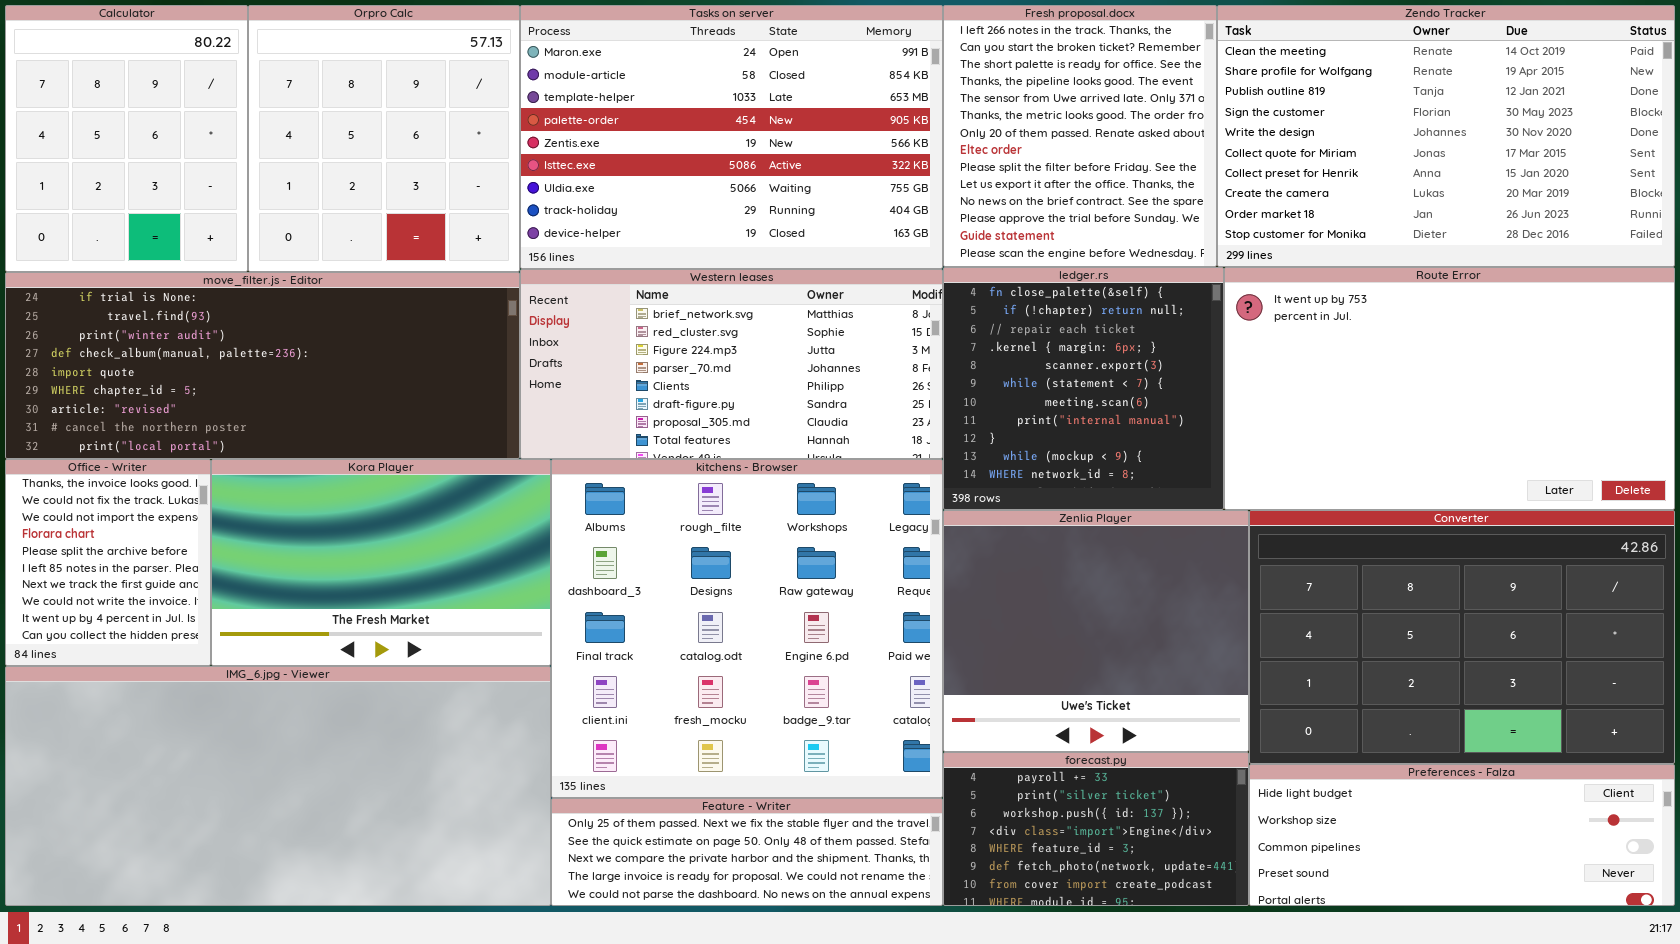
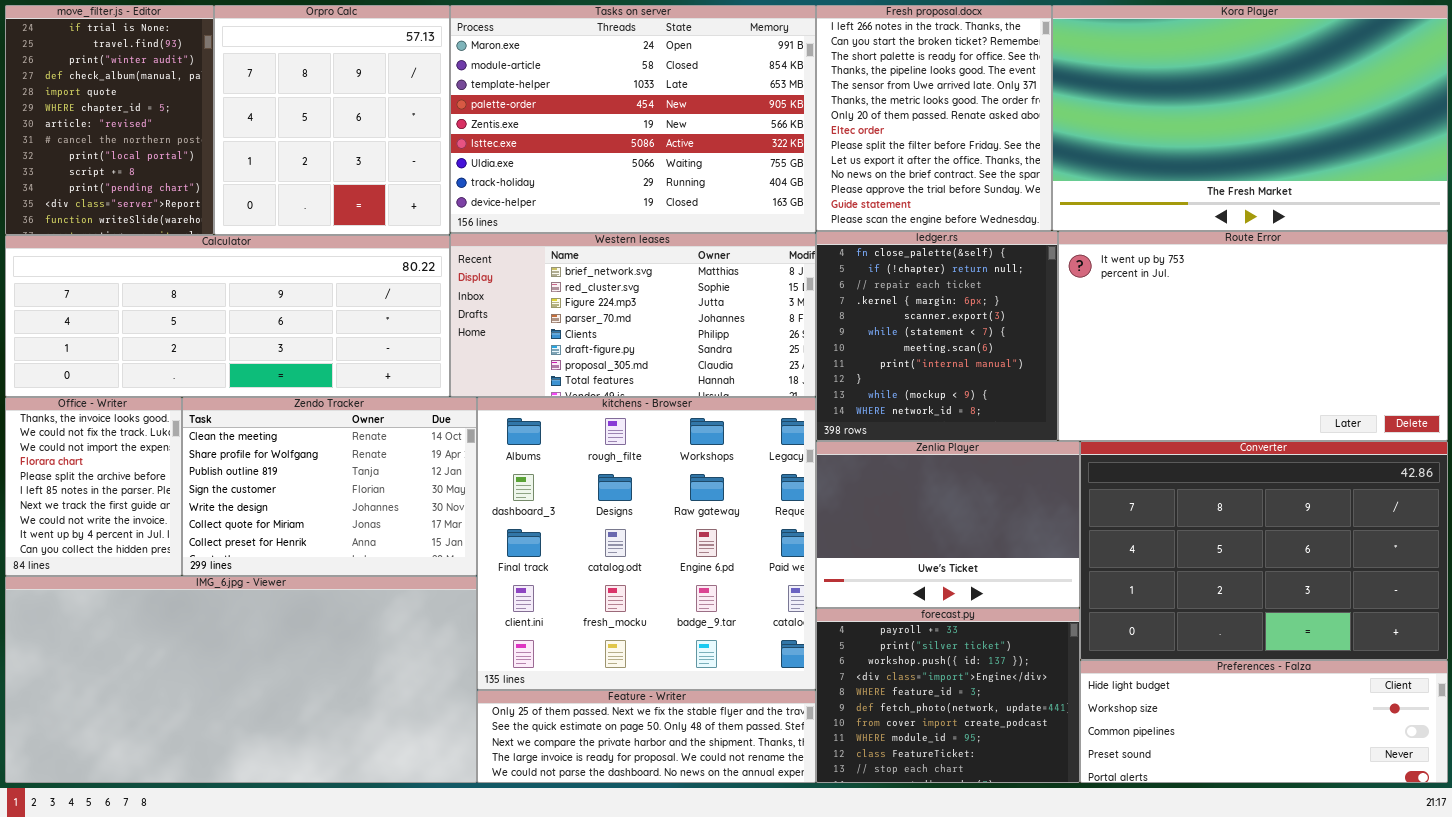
Calculator: [5,5,248,272] -> [5,235,450,397], moved, resized
Zendo Tracker: [1217,5,1675,267] -> [182,397,477,576], moved, resized
move_filter.js - Editor: [5,272,520,459] -> [5,5,214,235], moved, resized
Kora Player: [211,459,551,666] -> [1052,5,1448,231], moved, resized
Zenlia Player: [943,510,1249,752] -> [816,441,1080,608], resized
forecast.py: [943,752,1249,906] -> [816,608,1080,783], resized

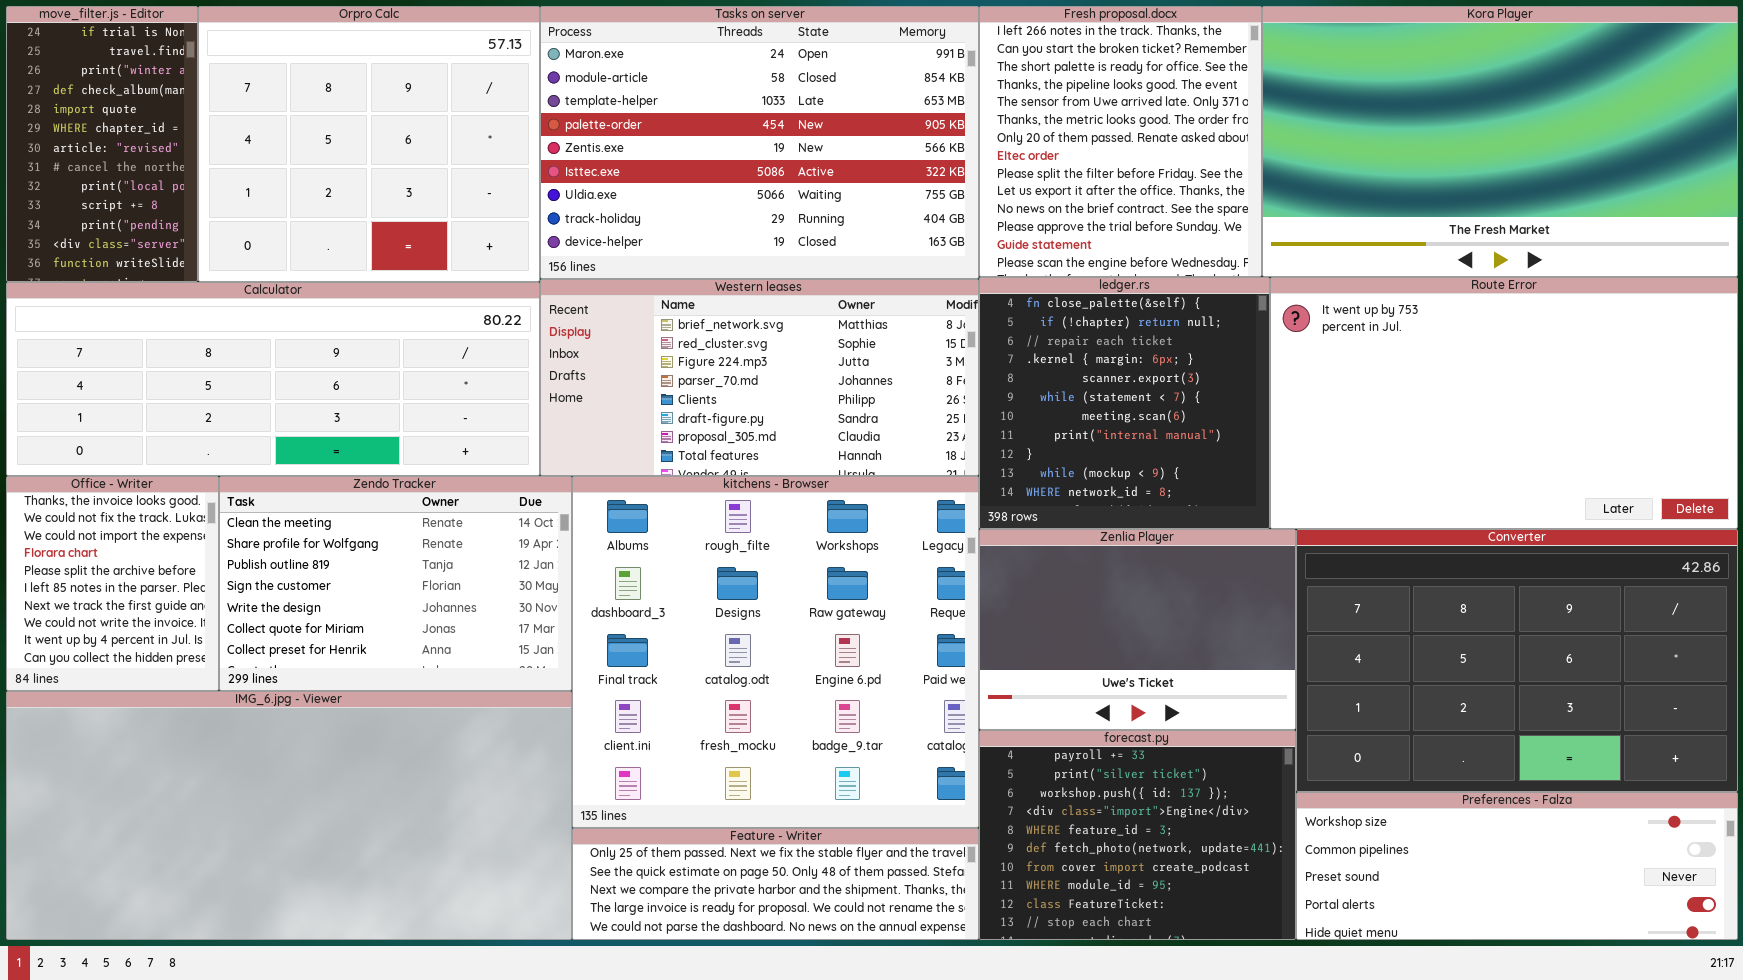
move_filter.js - Editor: [5,5,214,235] -> [6,6,198,282], resized
Orpro Calc: [214,5,450,235] -> [198,6,540,282], resized
Preferences - Falza: [1080,660,1448,783] -> [1296,792,1738,940], scrolled down 1 row

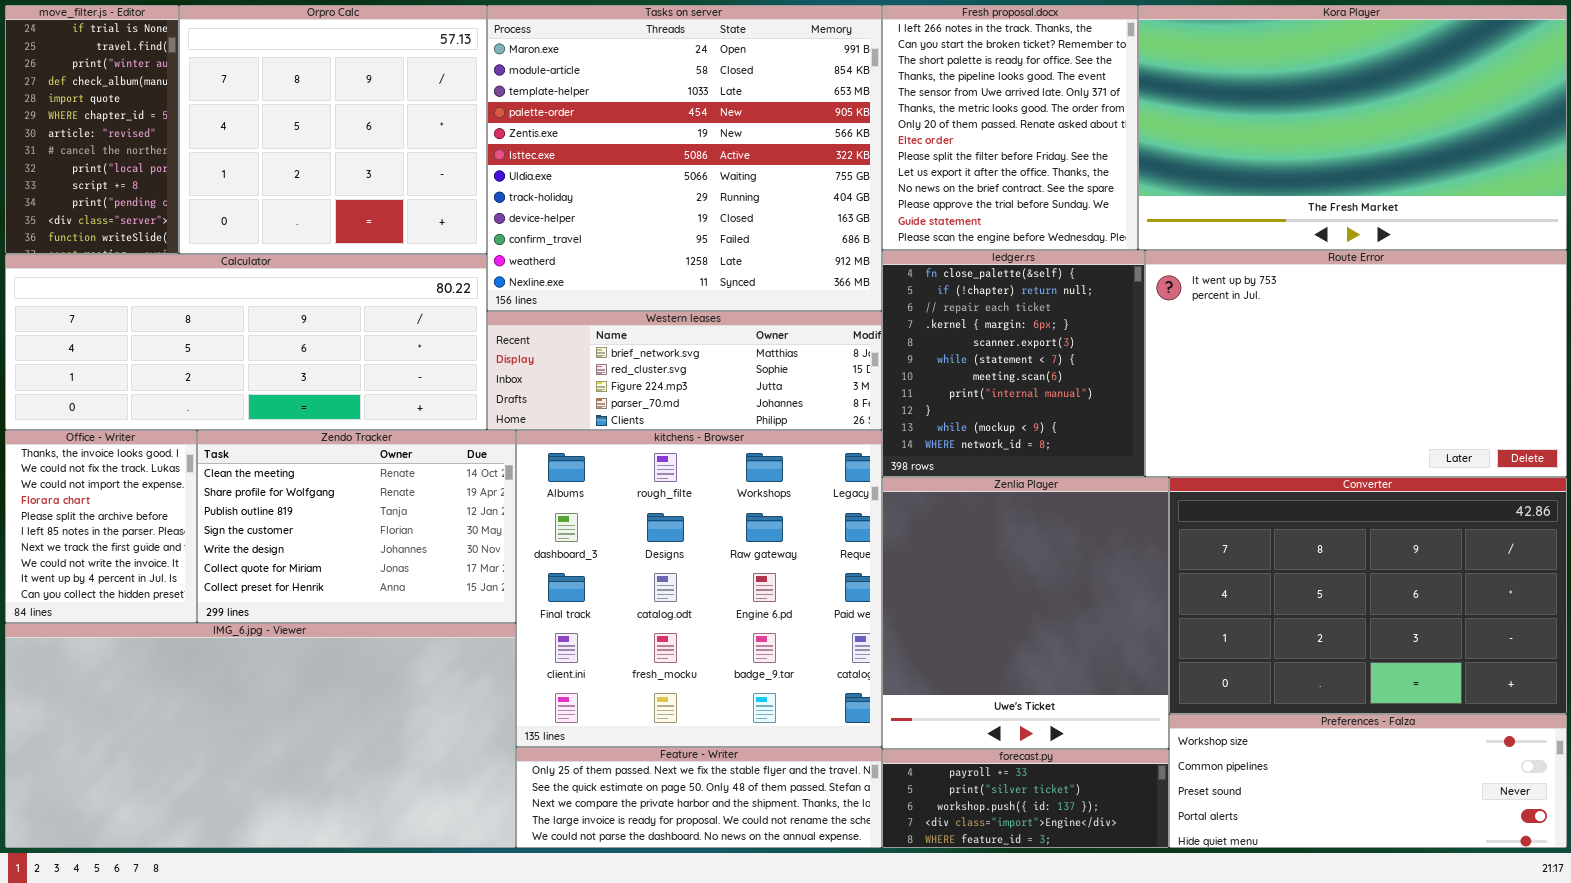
Tasks on server: [540,6,979,279] -> [487,5,882,311], resized
Western leases: [540,279,979,476] -> [487,311,882,430], resized
Zenlia Player: [979,529,1296,730] -> [882,477,1169,749], resized
forecast.py: [979,730,1296,940] -> [882,749,1169,848], resized

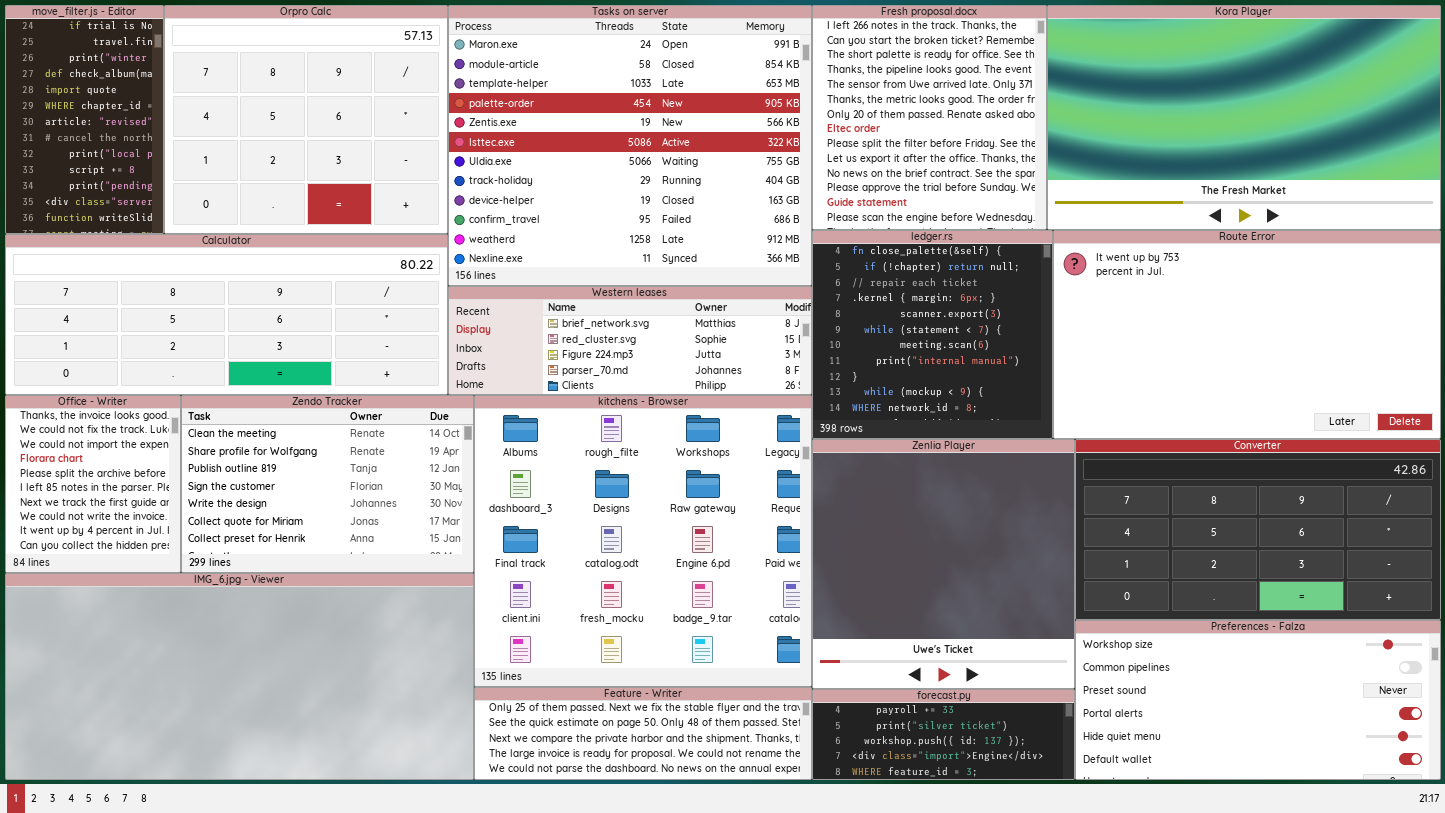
Converter: [1169,477,1567,714] -> [1075,439,1441,620], resized
Preferences - Falza: [1169,714,1567,848] -> [1075,620,1441,780], resized

